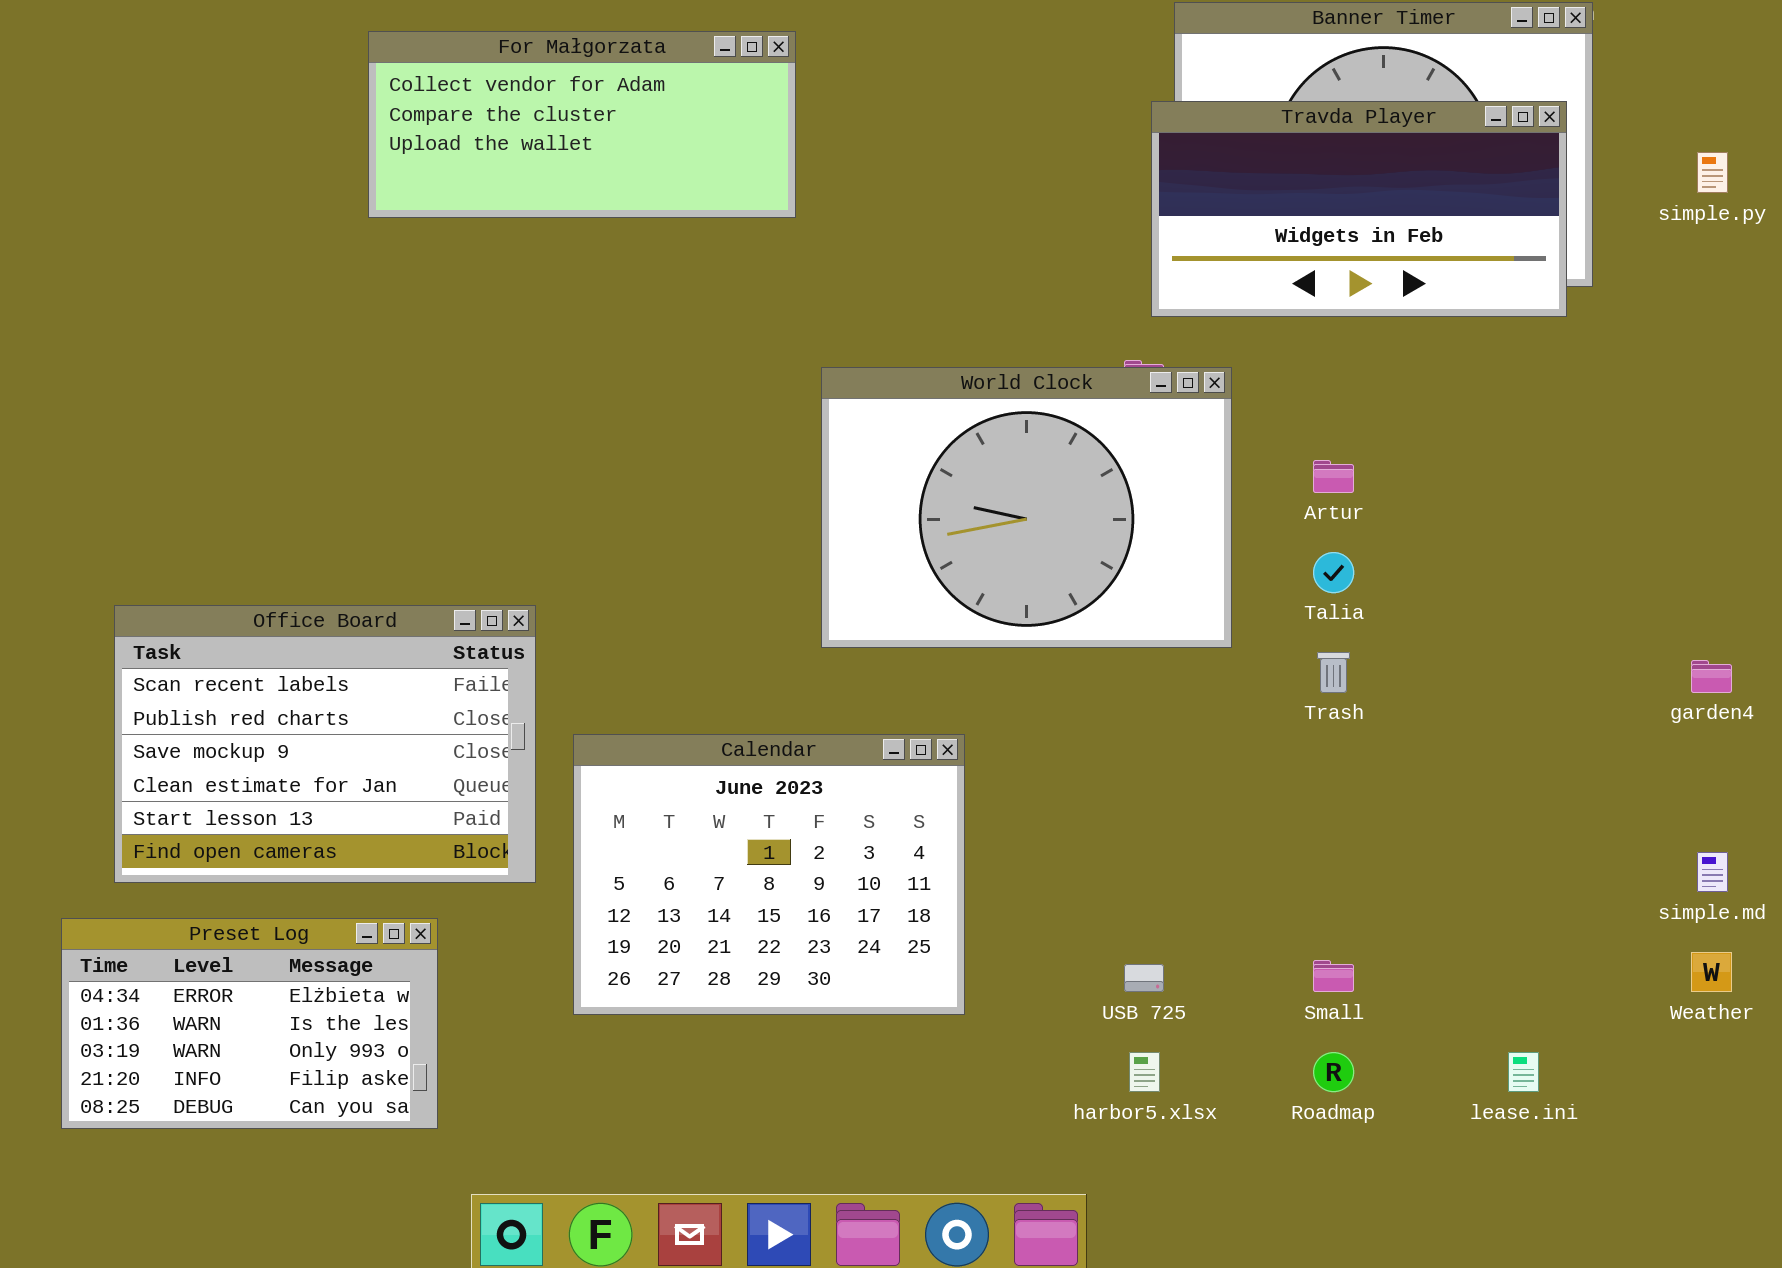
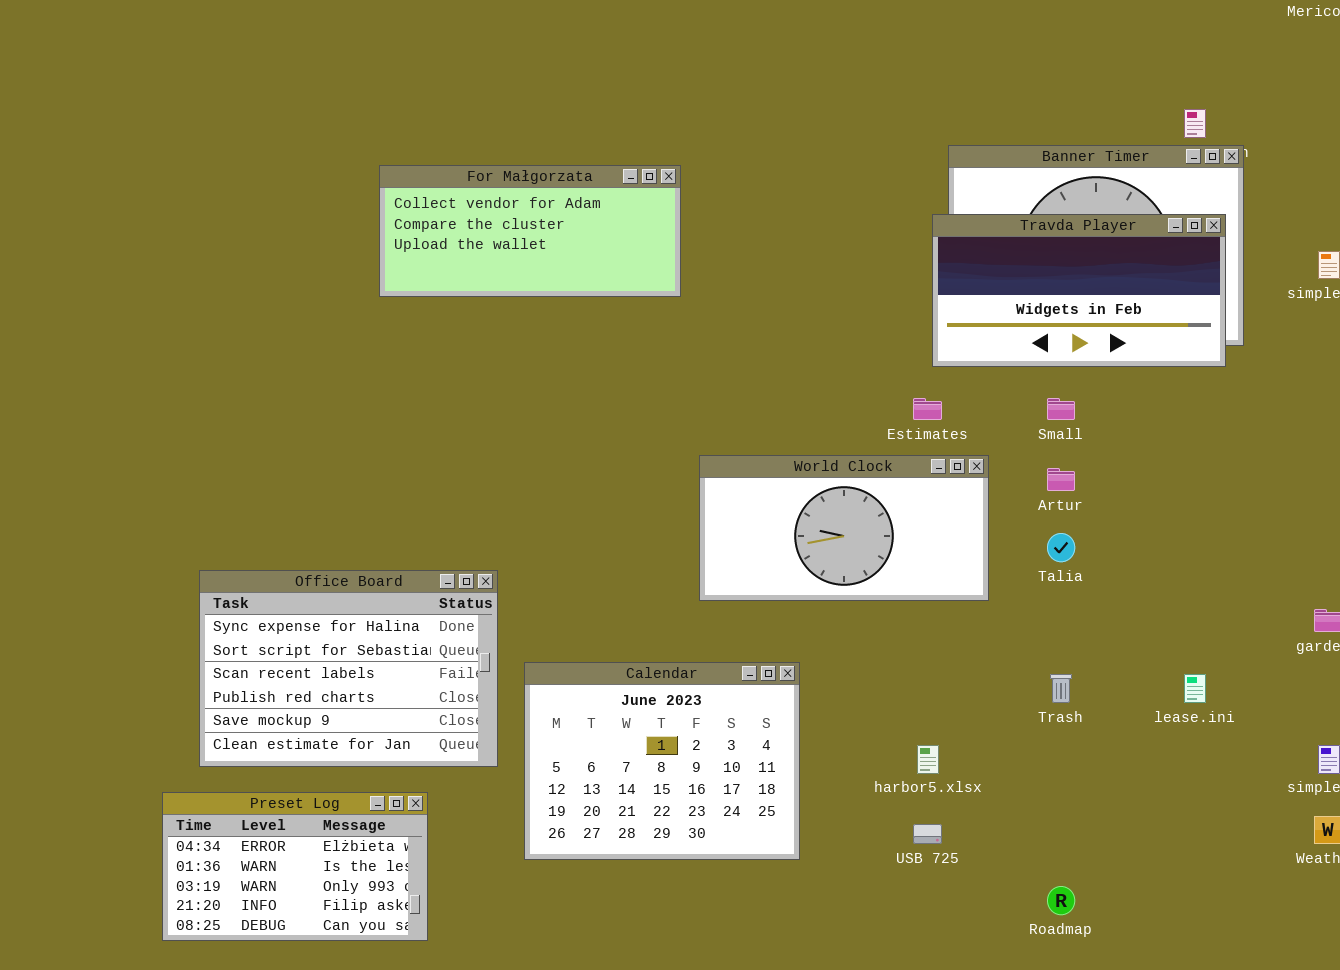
World Clock: [821,367,1232,648] -> [699,455,989,601], resized
Office Board: [114,605,536,883] -> [199,570,498,767], scrolled up 2 rows
Trash: [1317,652,1350,693] -> [1050,674,1072,703], moved
Small: [1313,960,1354,992] -> [1047,398,1075,420], moved
harbor5.xlsx: [1129,1052,1160,1092] -> [917,745,939,774], moved
lease.ini: [1508,1052,1539,1092] -> [1184,674,1206,703], moved

